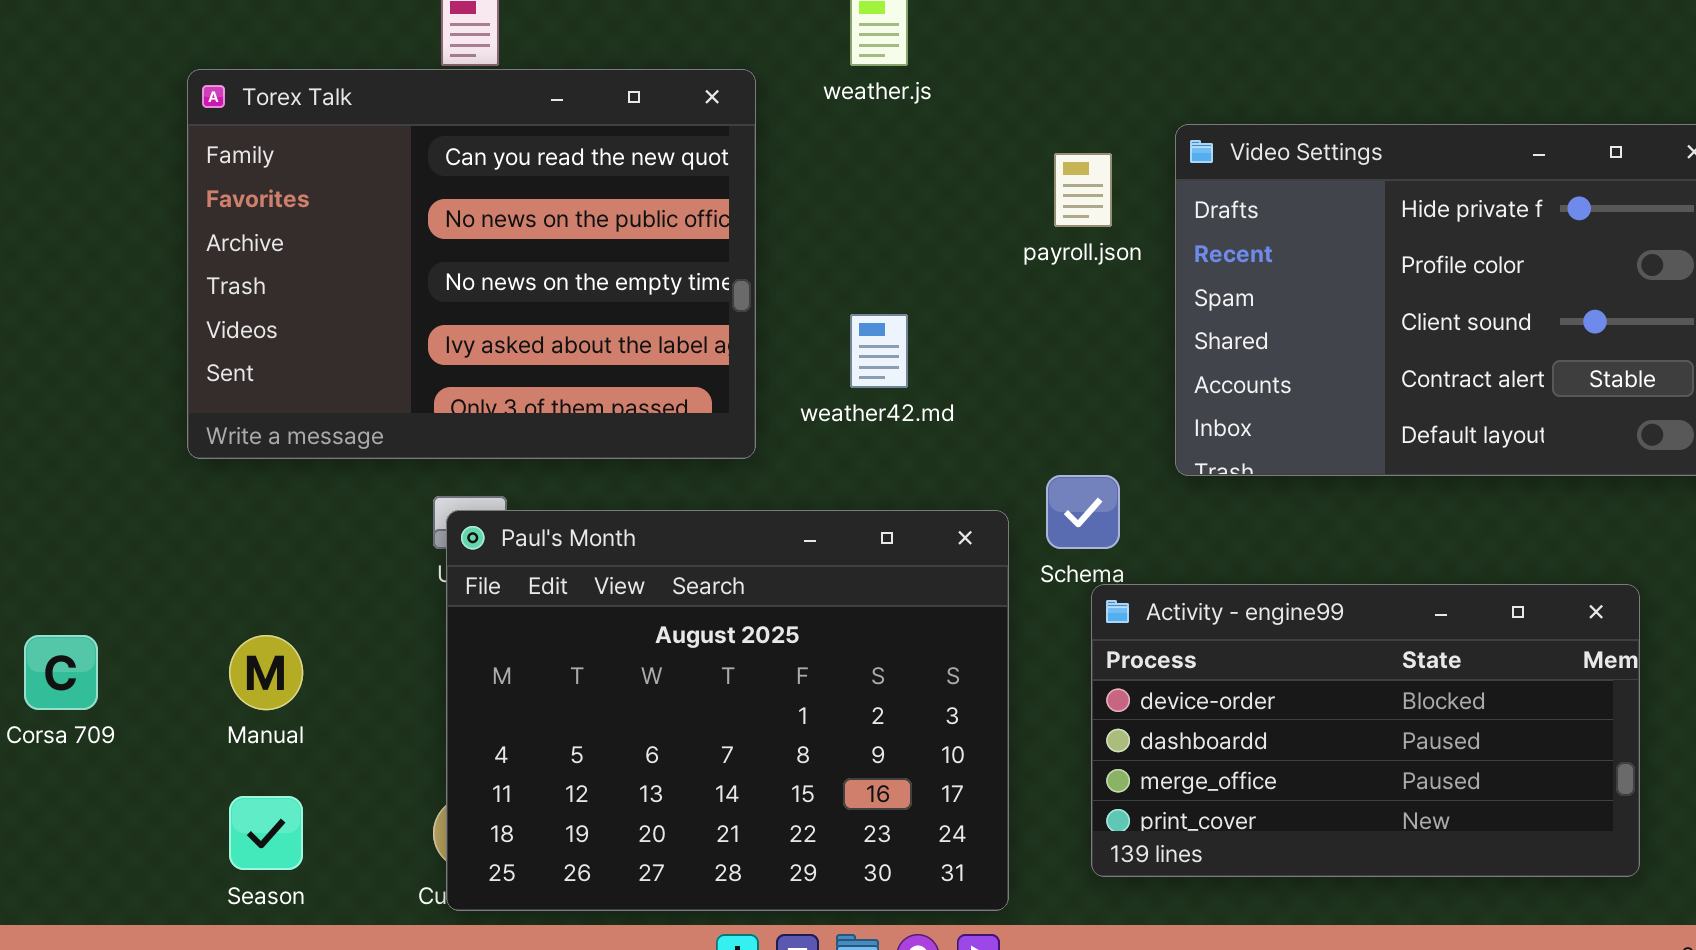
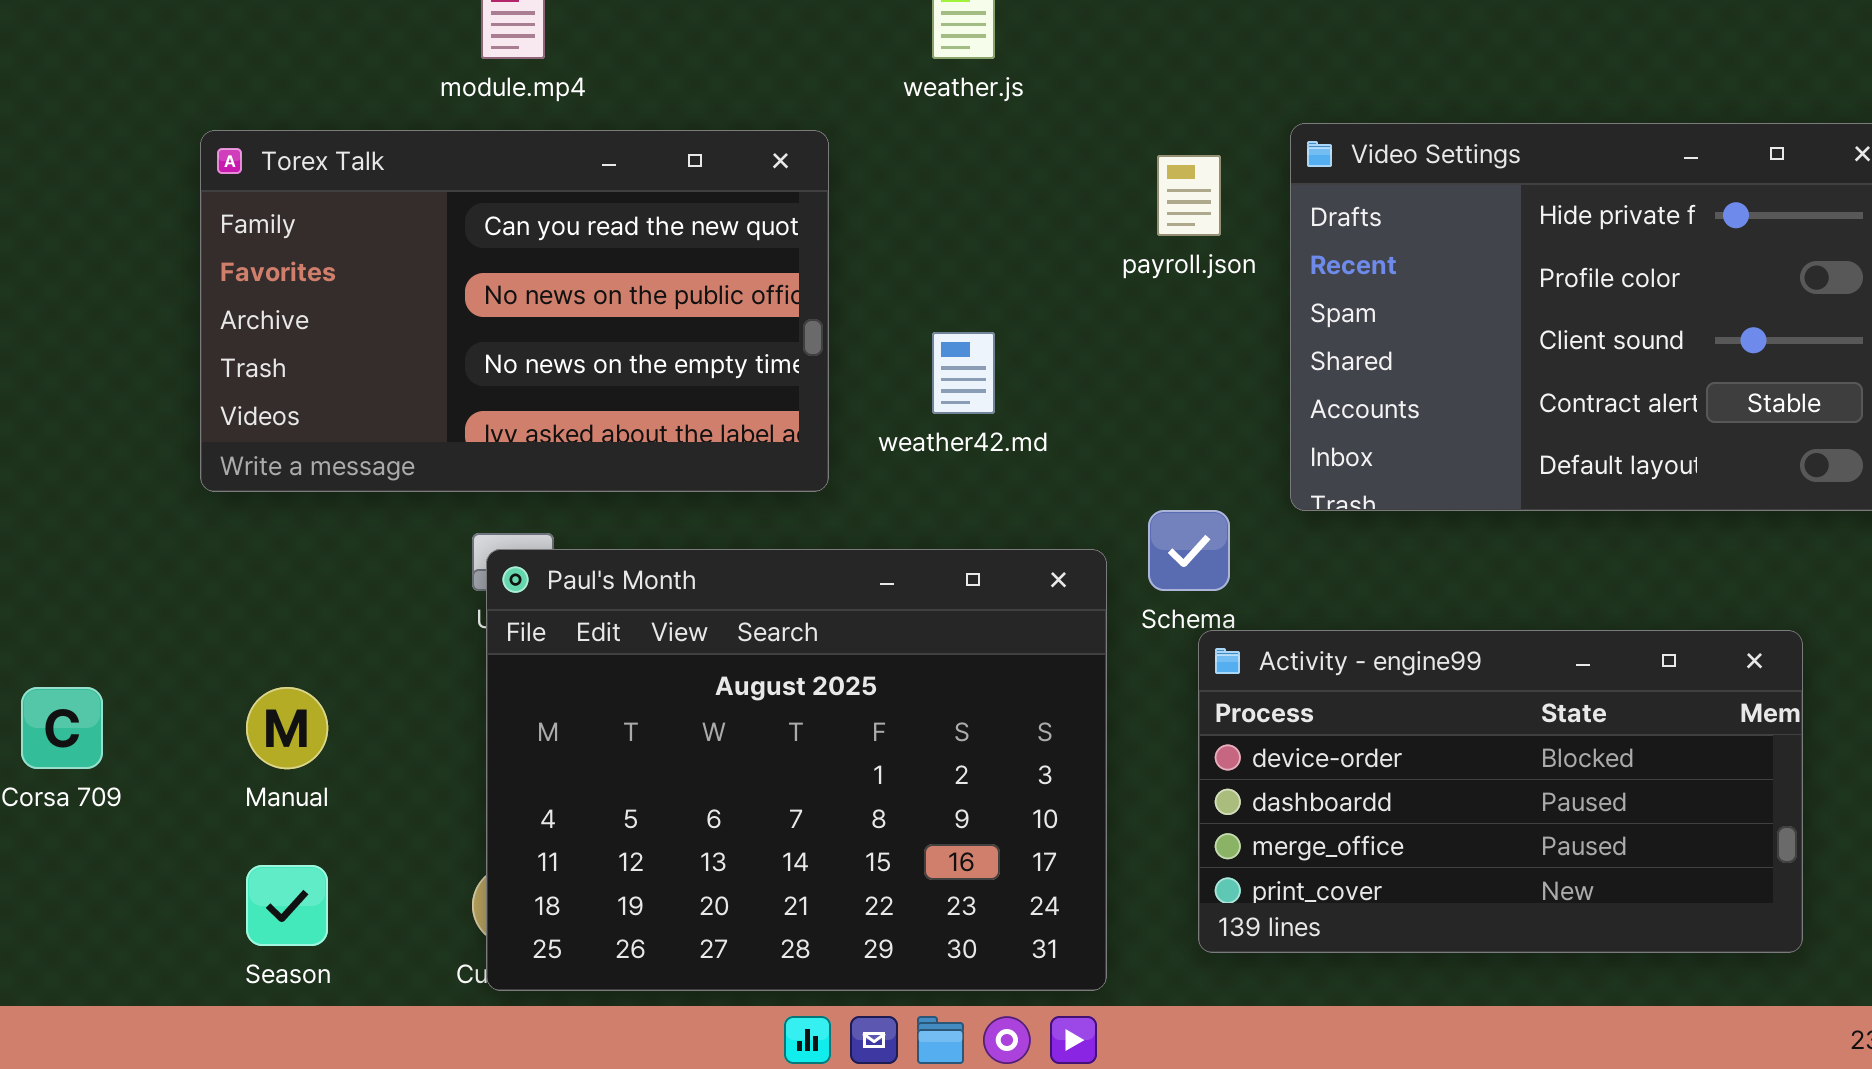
Torex Talk: [187,69,756,459] -> [200,130,829,492], resized

